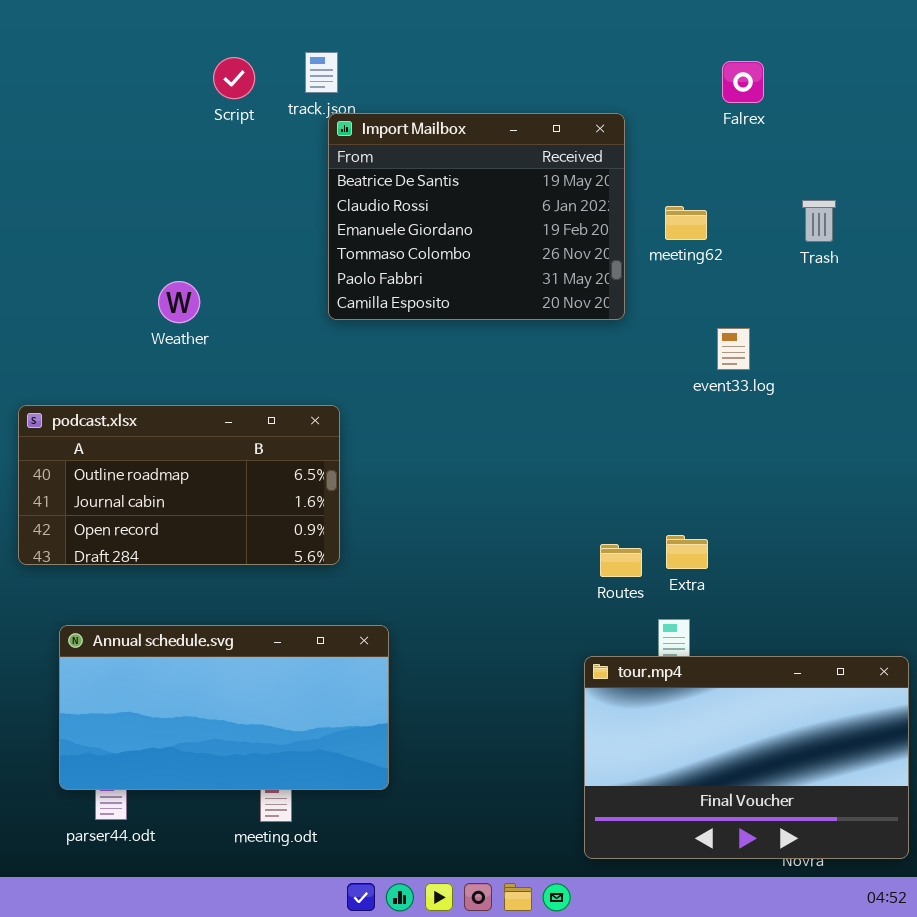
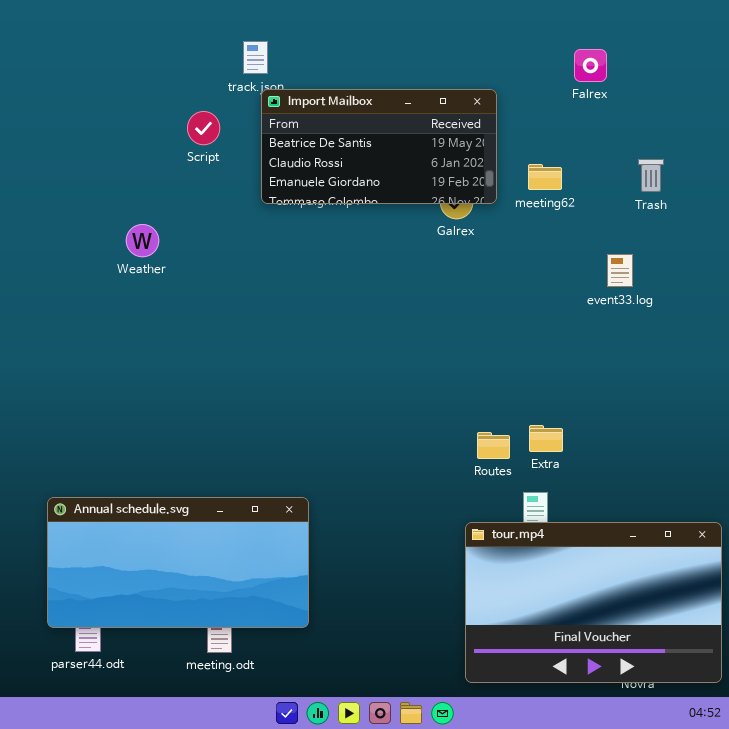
Script: [213,57,255,99] -> [187,111,220,145], moved
Import Mailbox: [328,113,625,320] -> [261,89,497,204], resized
event33.log: [717,328,750,370] -> [607,254,633,287], moved
podcast.xlsx: [18,405,340,565] -> none, closed

